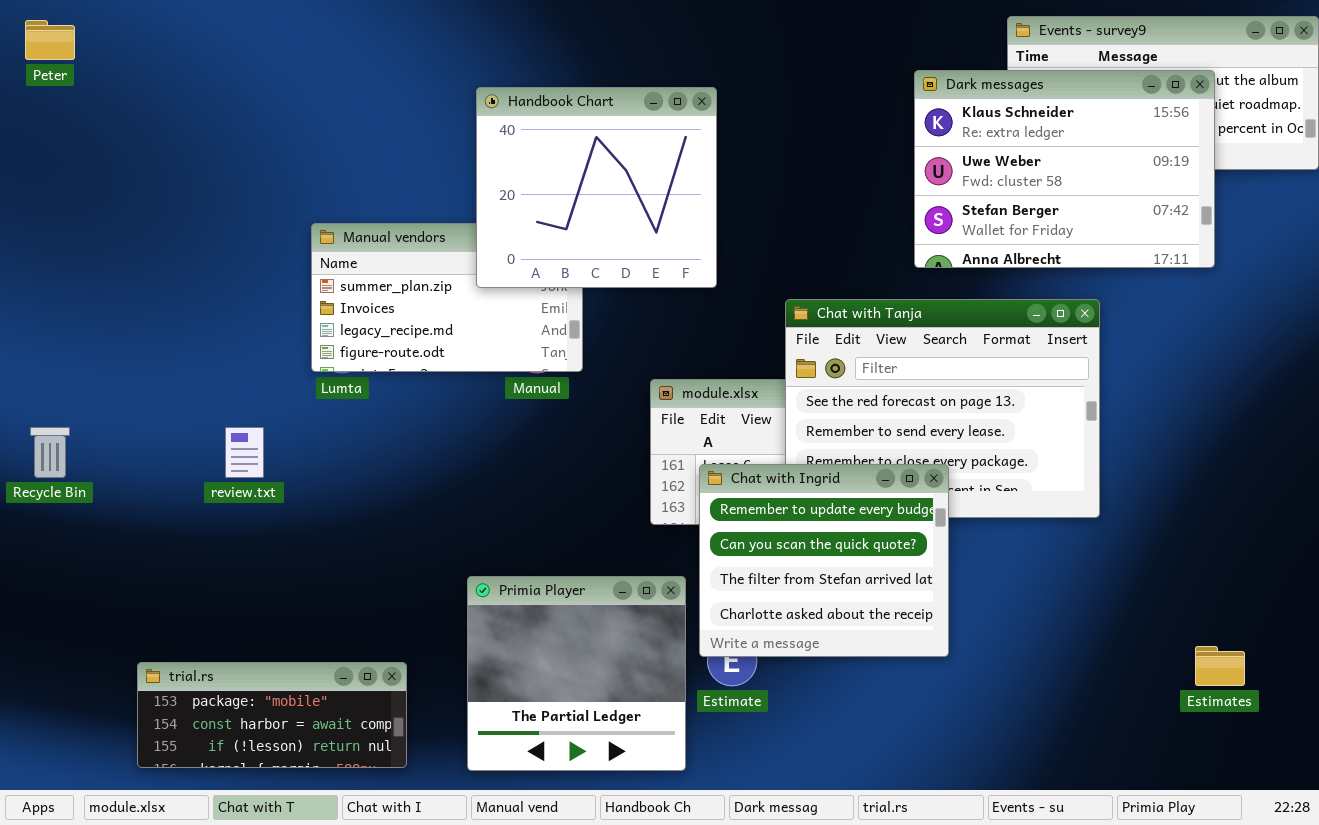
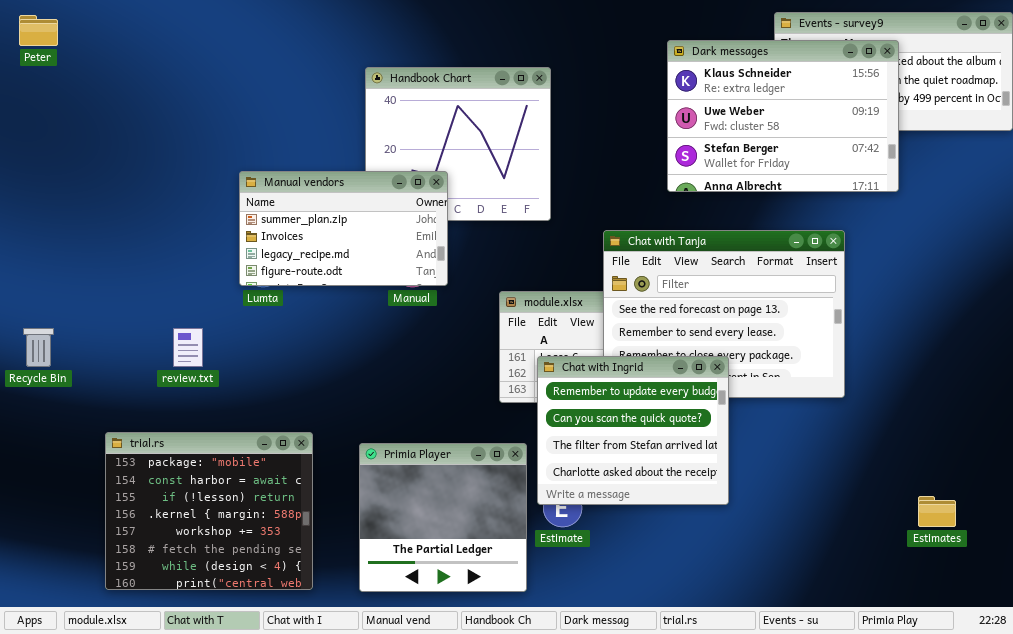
Dark messages: [914,70,1215,268] -> [667,40,899,192], moved
Manual vendors: [311,223,583,372] -> [239,171,448,286], raised
trial.rs: [137,662,407,768] -> [105,432,313,590], resized

